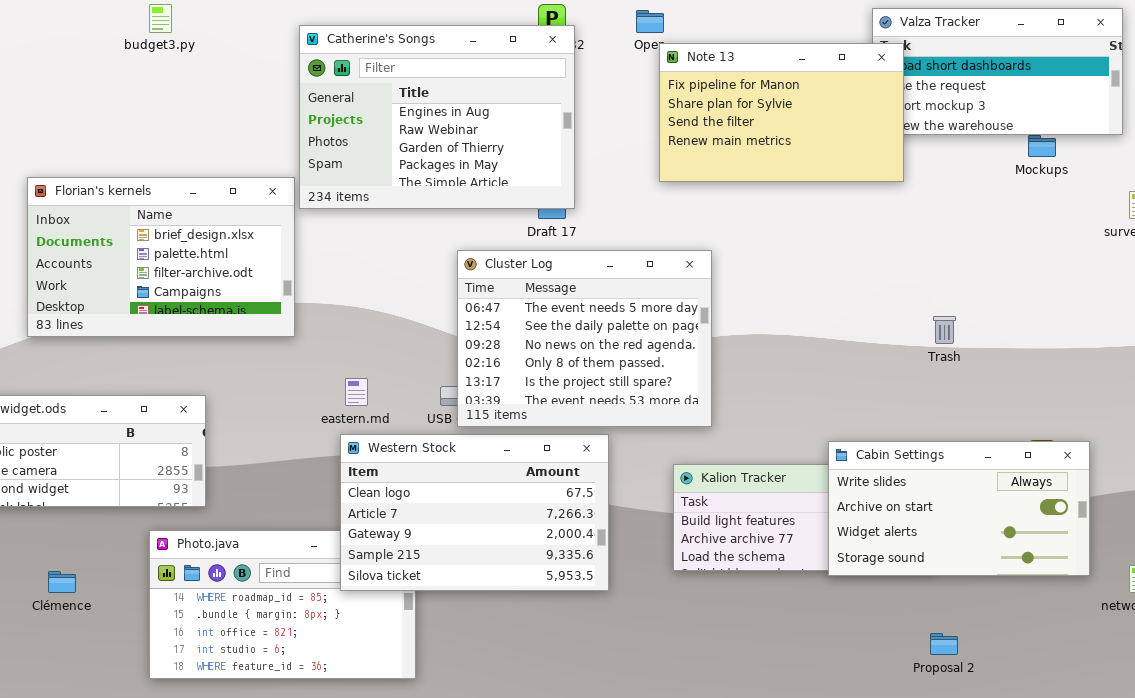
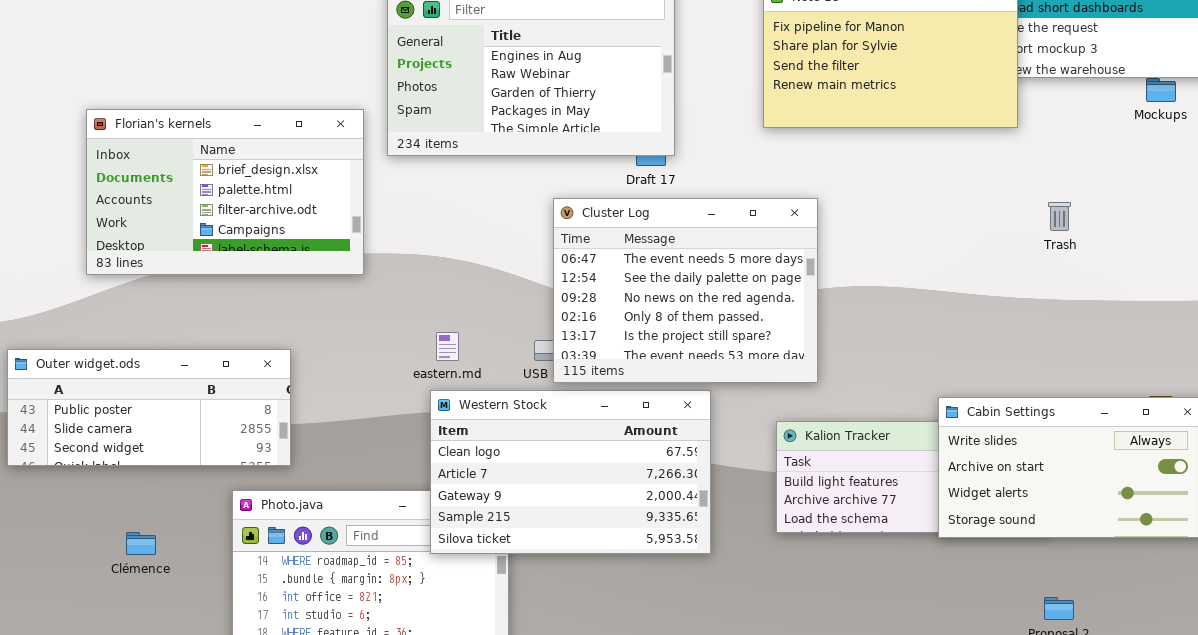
Florian's kernels: [27,177,295,337] -> [86,109,364,275], moved
Trash: [933,316,956,344] -> [1048,202,1071,231], moved

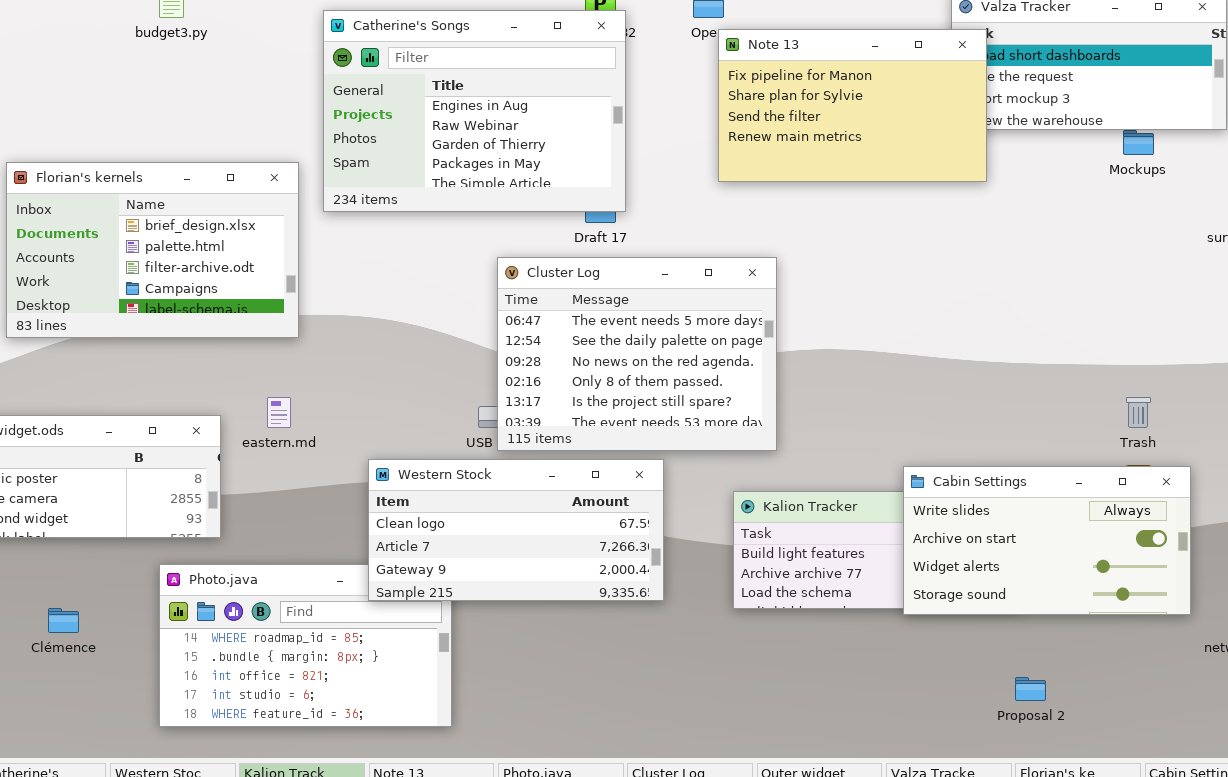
Trash: [1048,202,1071,231] -> [1126,397,1151,428], moved
eastern.md: [436,332,459,361] -> [267,397,291,428], moved
Western Stock: [430,390,711,554] -> [368,459,664,601], resized

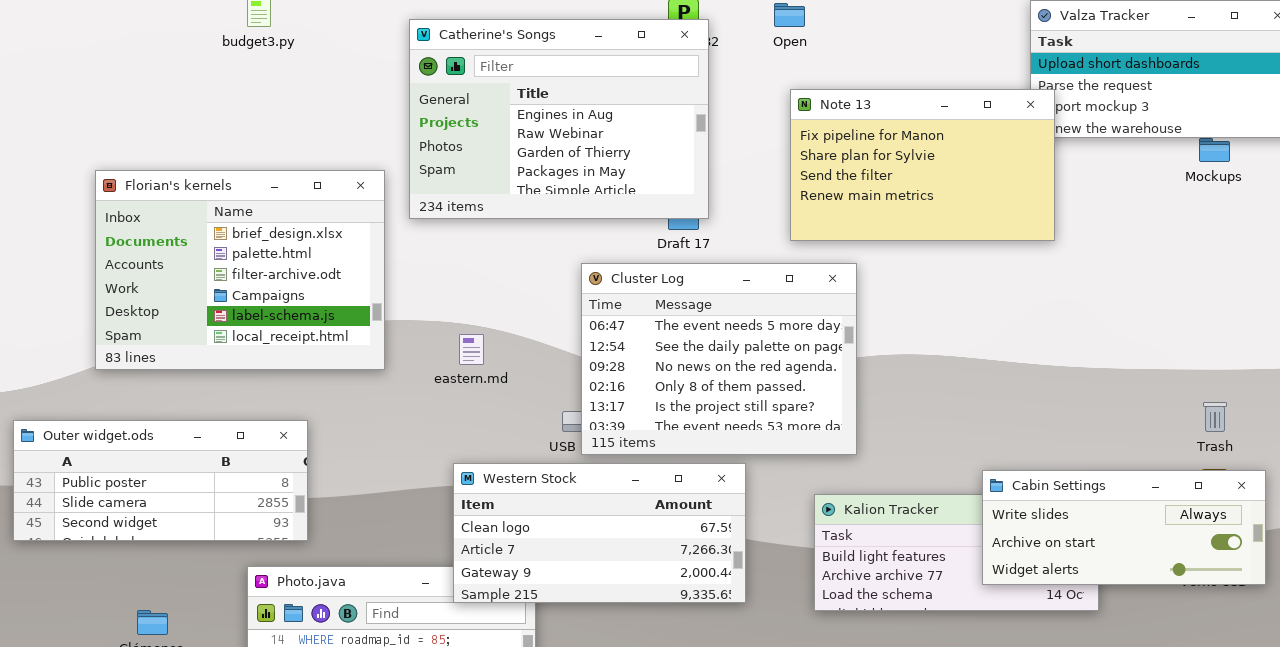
Note 13: [718,29,987,182] -> [790,89,1055,241], moved
Florian's kernels: [6,162,299,338] -> [95,170,385,370], resized
eastern.md: [267,397,291,428] -> [459,334,484,365], moved
Cabin Settings: [903,466,1191,615] -> [982,470,1266,585], resized

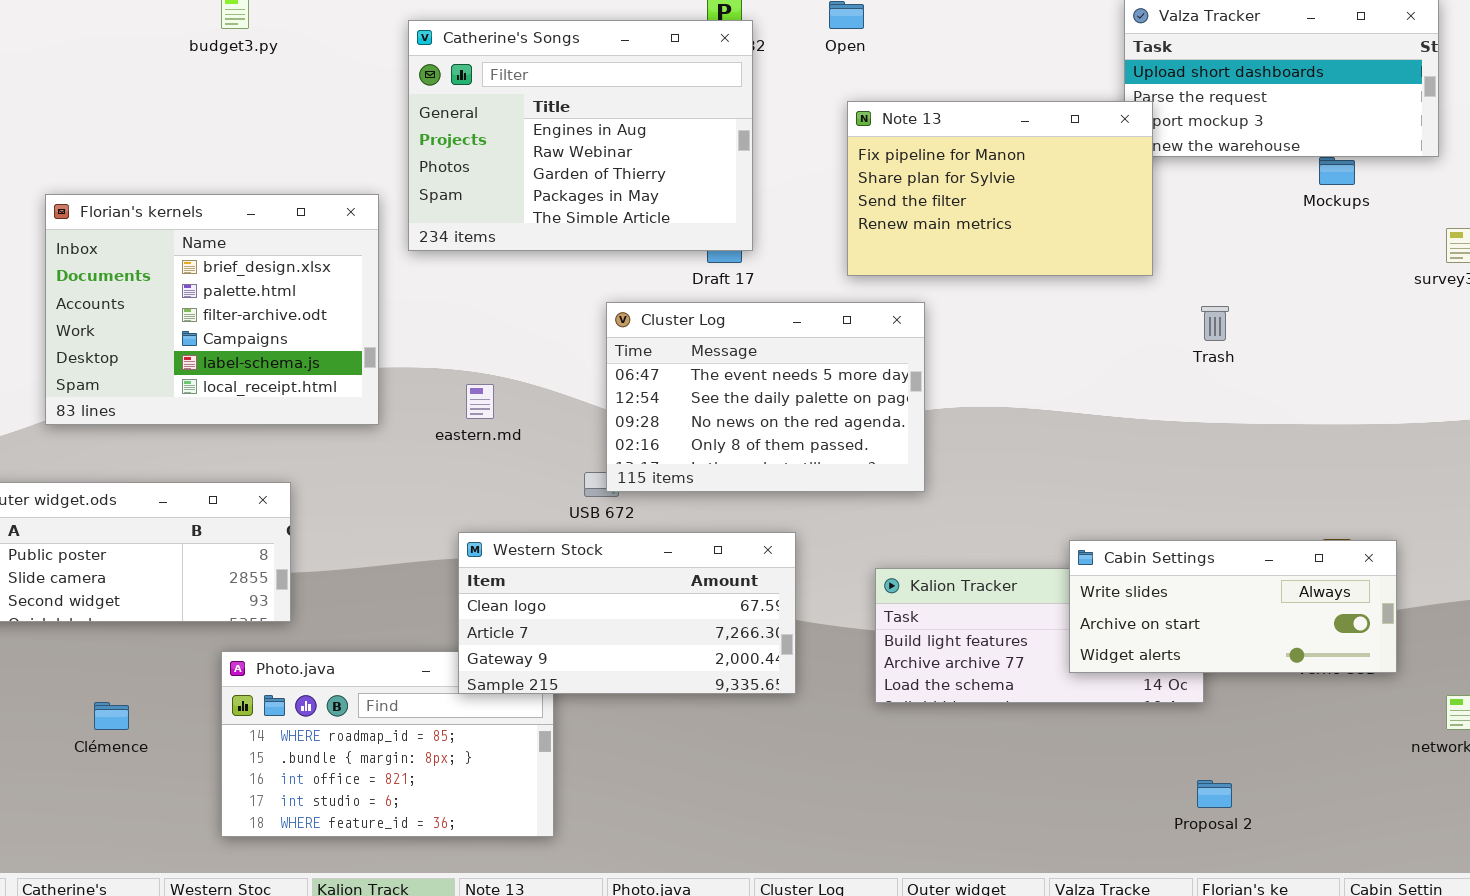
Cluster Log: [581,263,857,455] -> [606,302,925,492], resized
Trash: [1203,402,1227,432] -> [1201,306,1229,341], moved

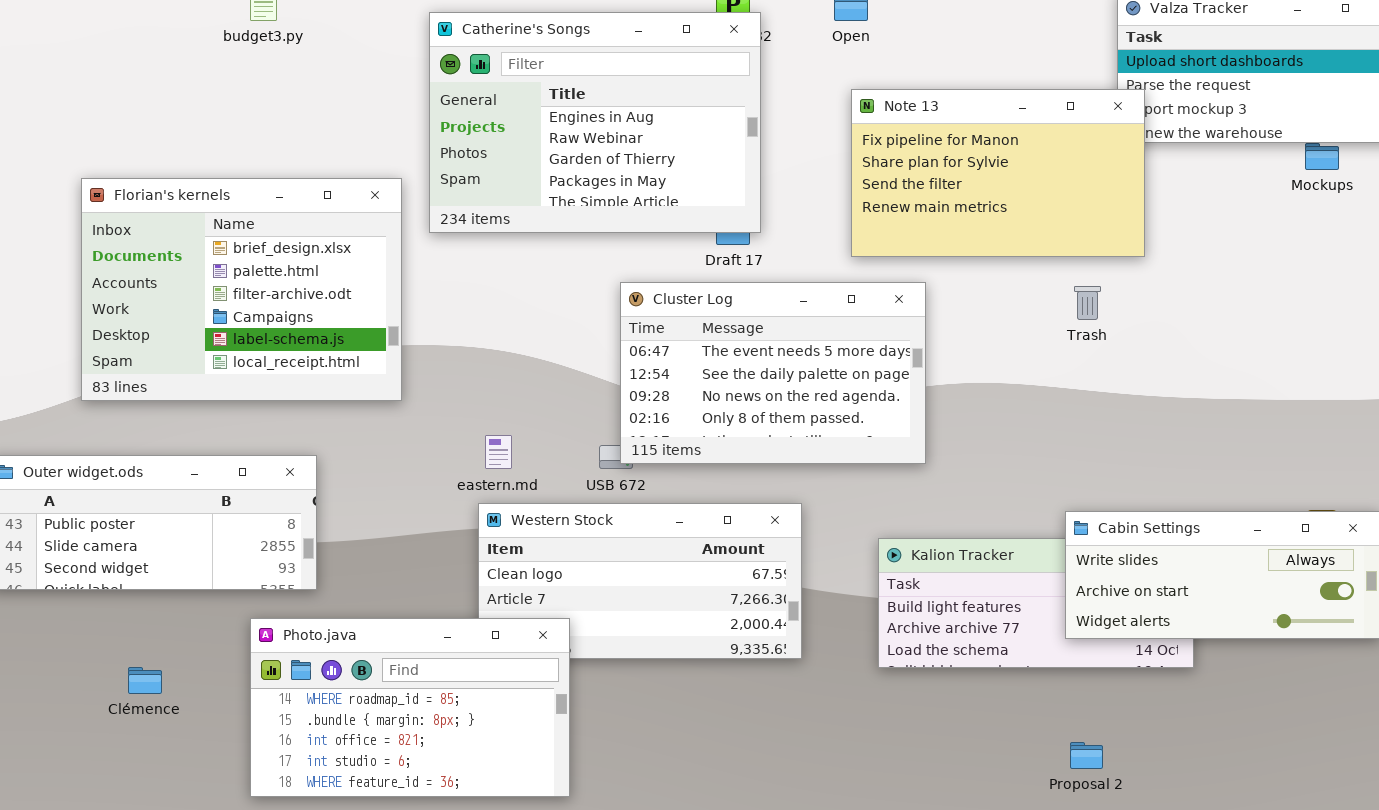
Trash: [1201,306,1229,341] -> [1074,286,1101,320], moved
eastern.md: [466,384,494,419] -> [485,435,512,469], moved
Photo.java: [221,651,554,837] -> [250,618,570,797], raised
Proposal 2: [1197,780,1232,808] -> [1070,742,1103,769], moved

